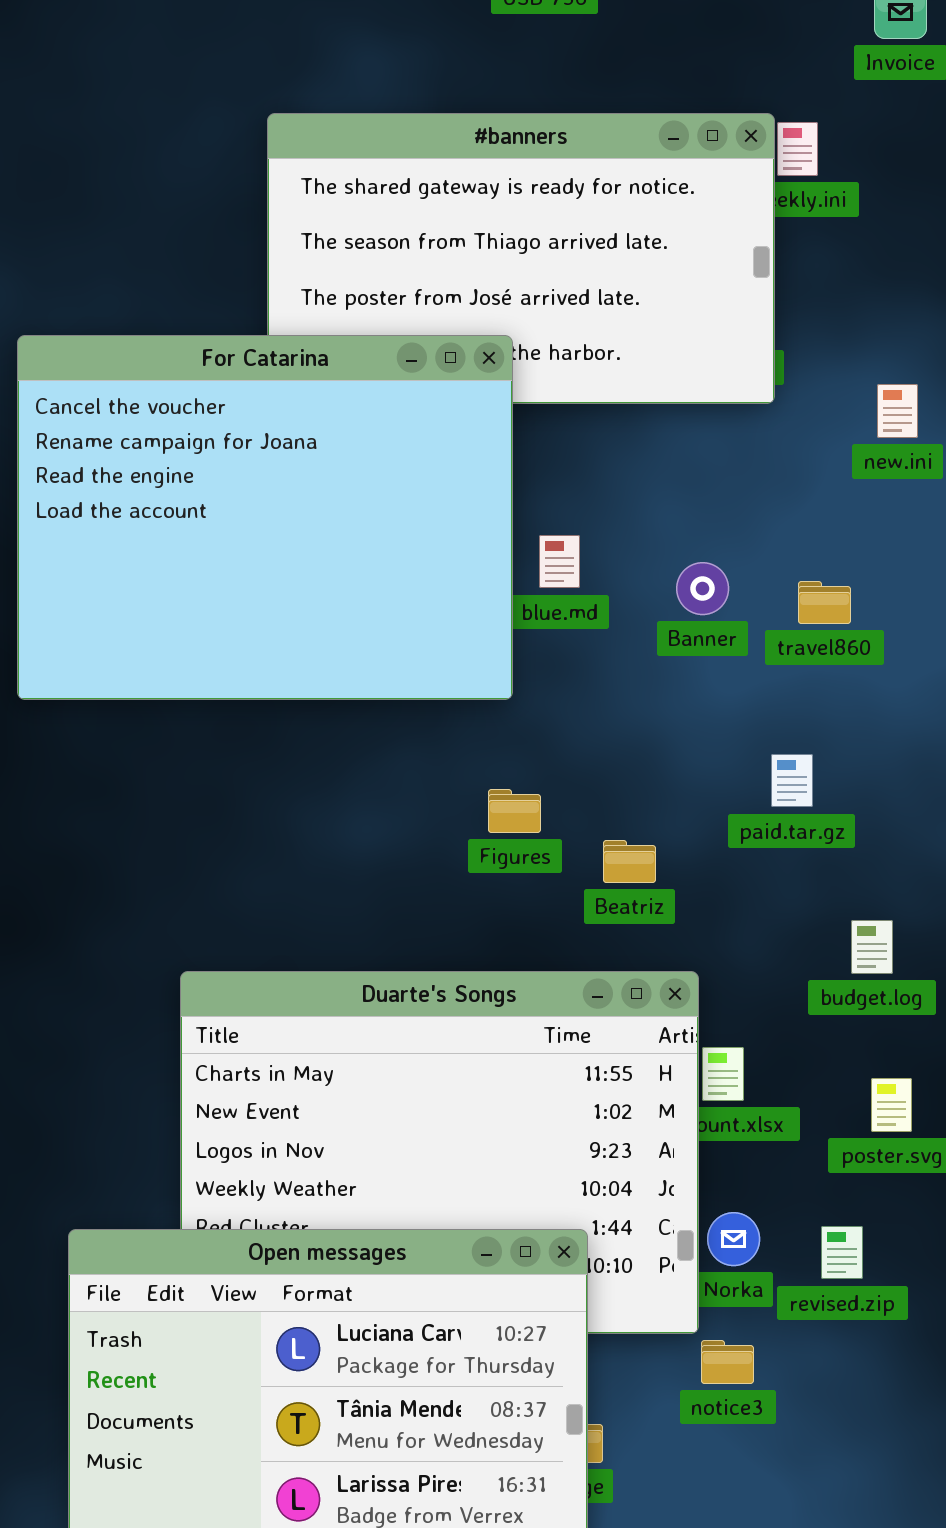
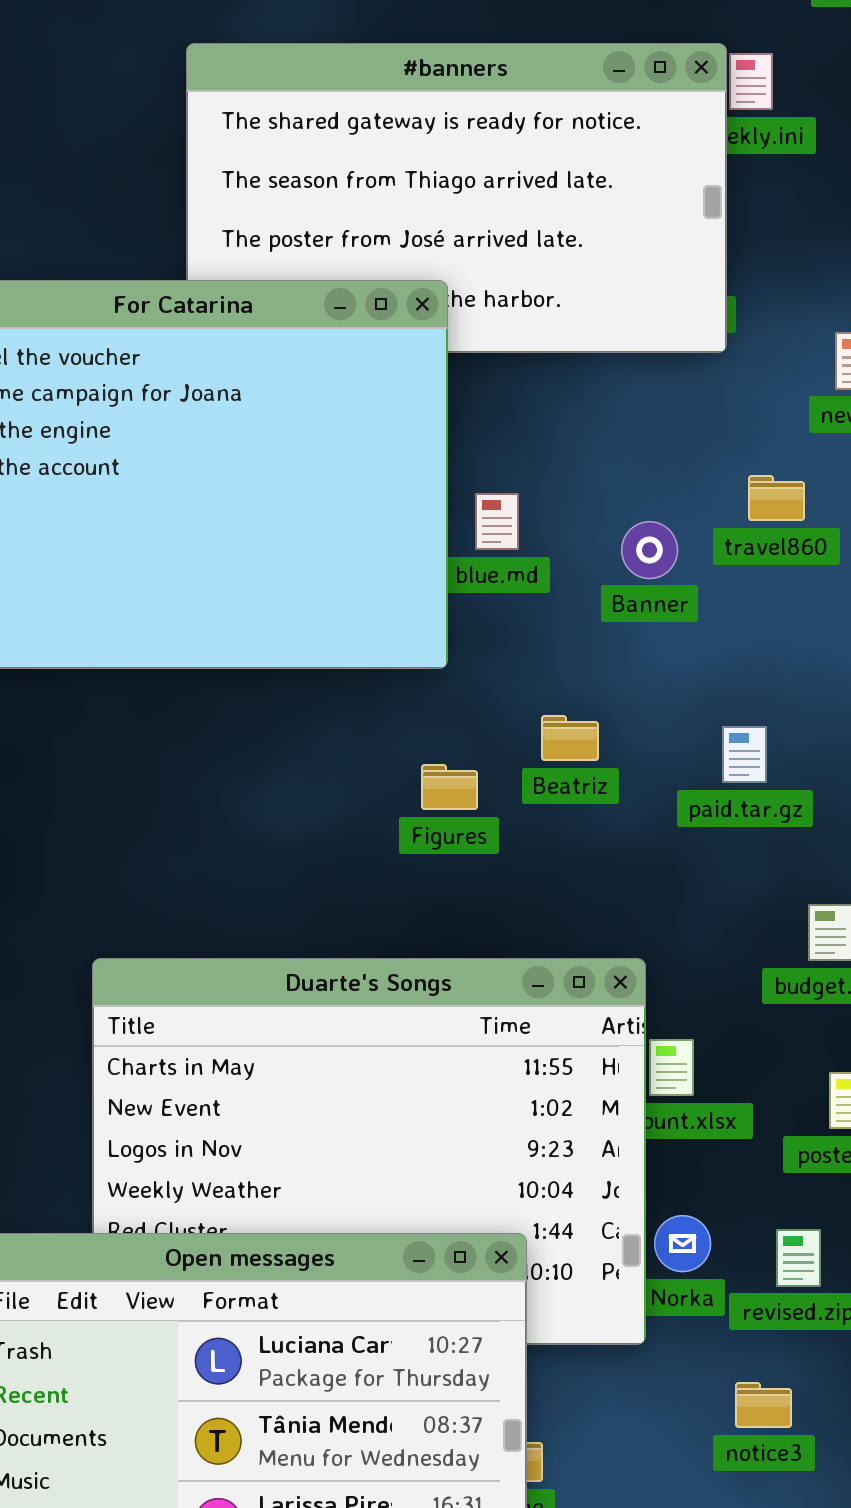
travel860: [798,581,851,624] -> [748,475,805,521], moved
Beatriz: [603,840,656,883] -> [541,715,599,761], moved
notice3: [701,1340,754,1384] -> [735,1382,792,1428], moved

